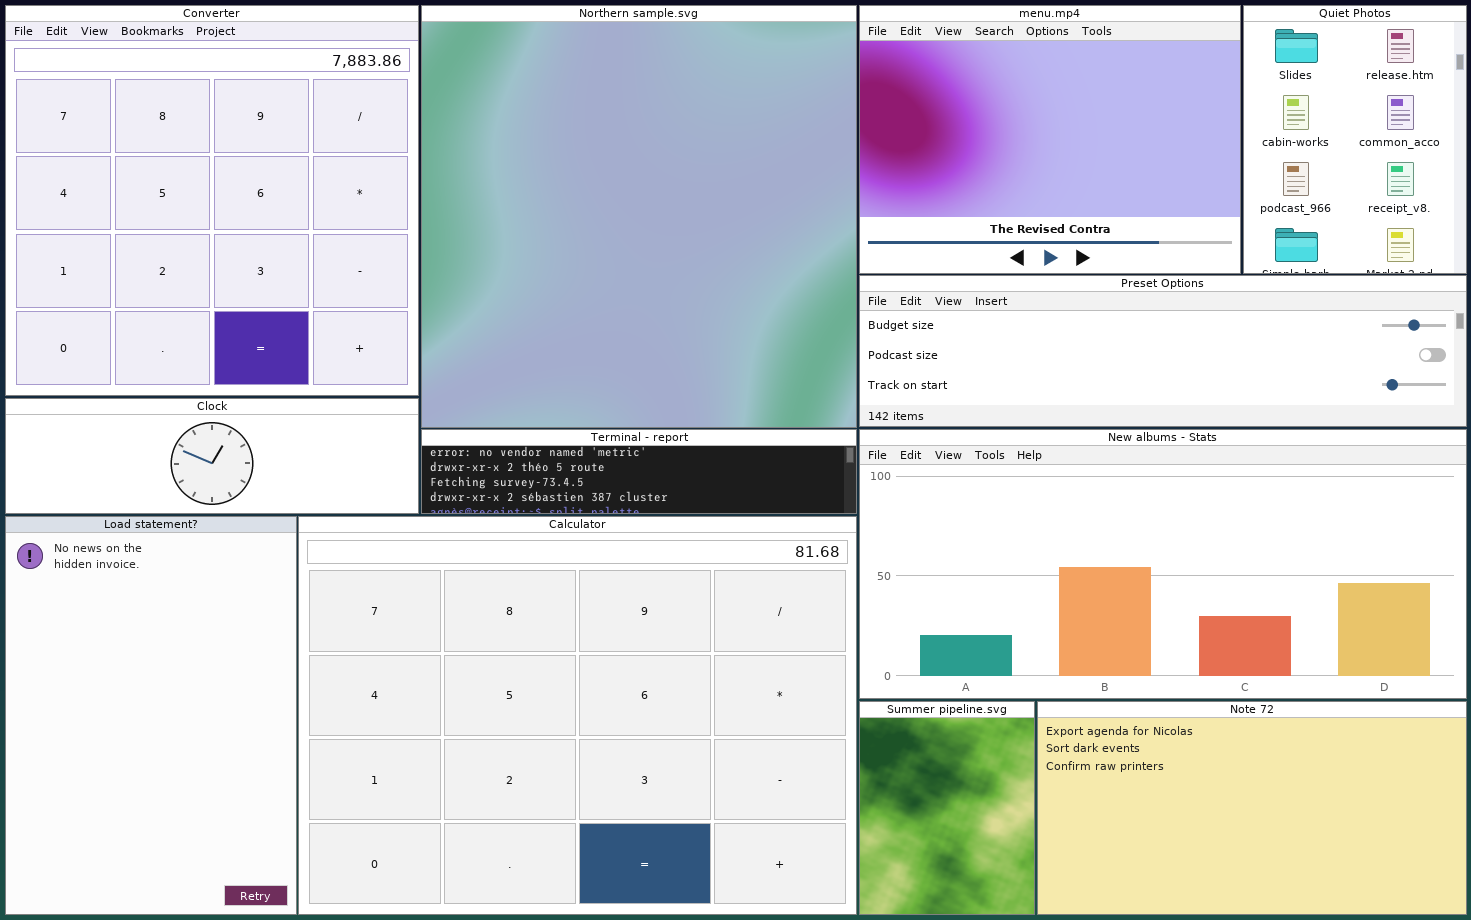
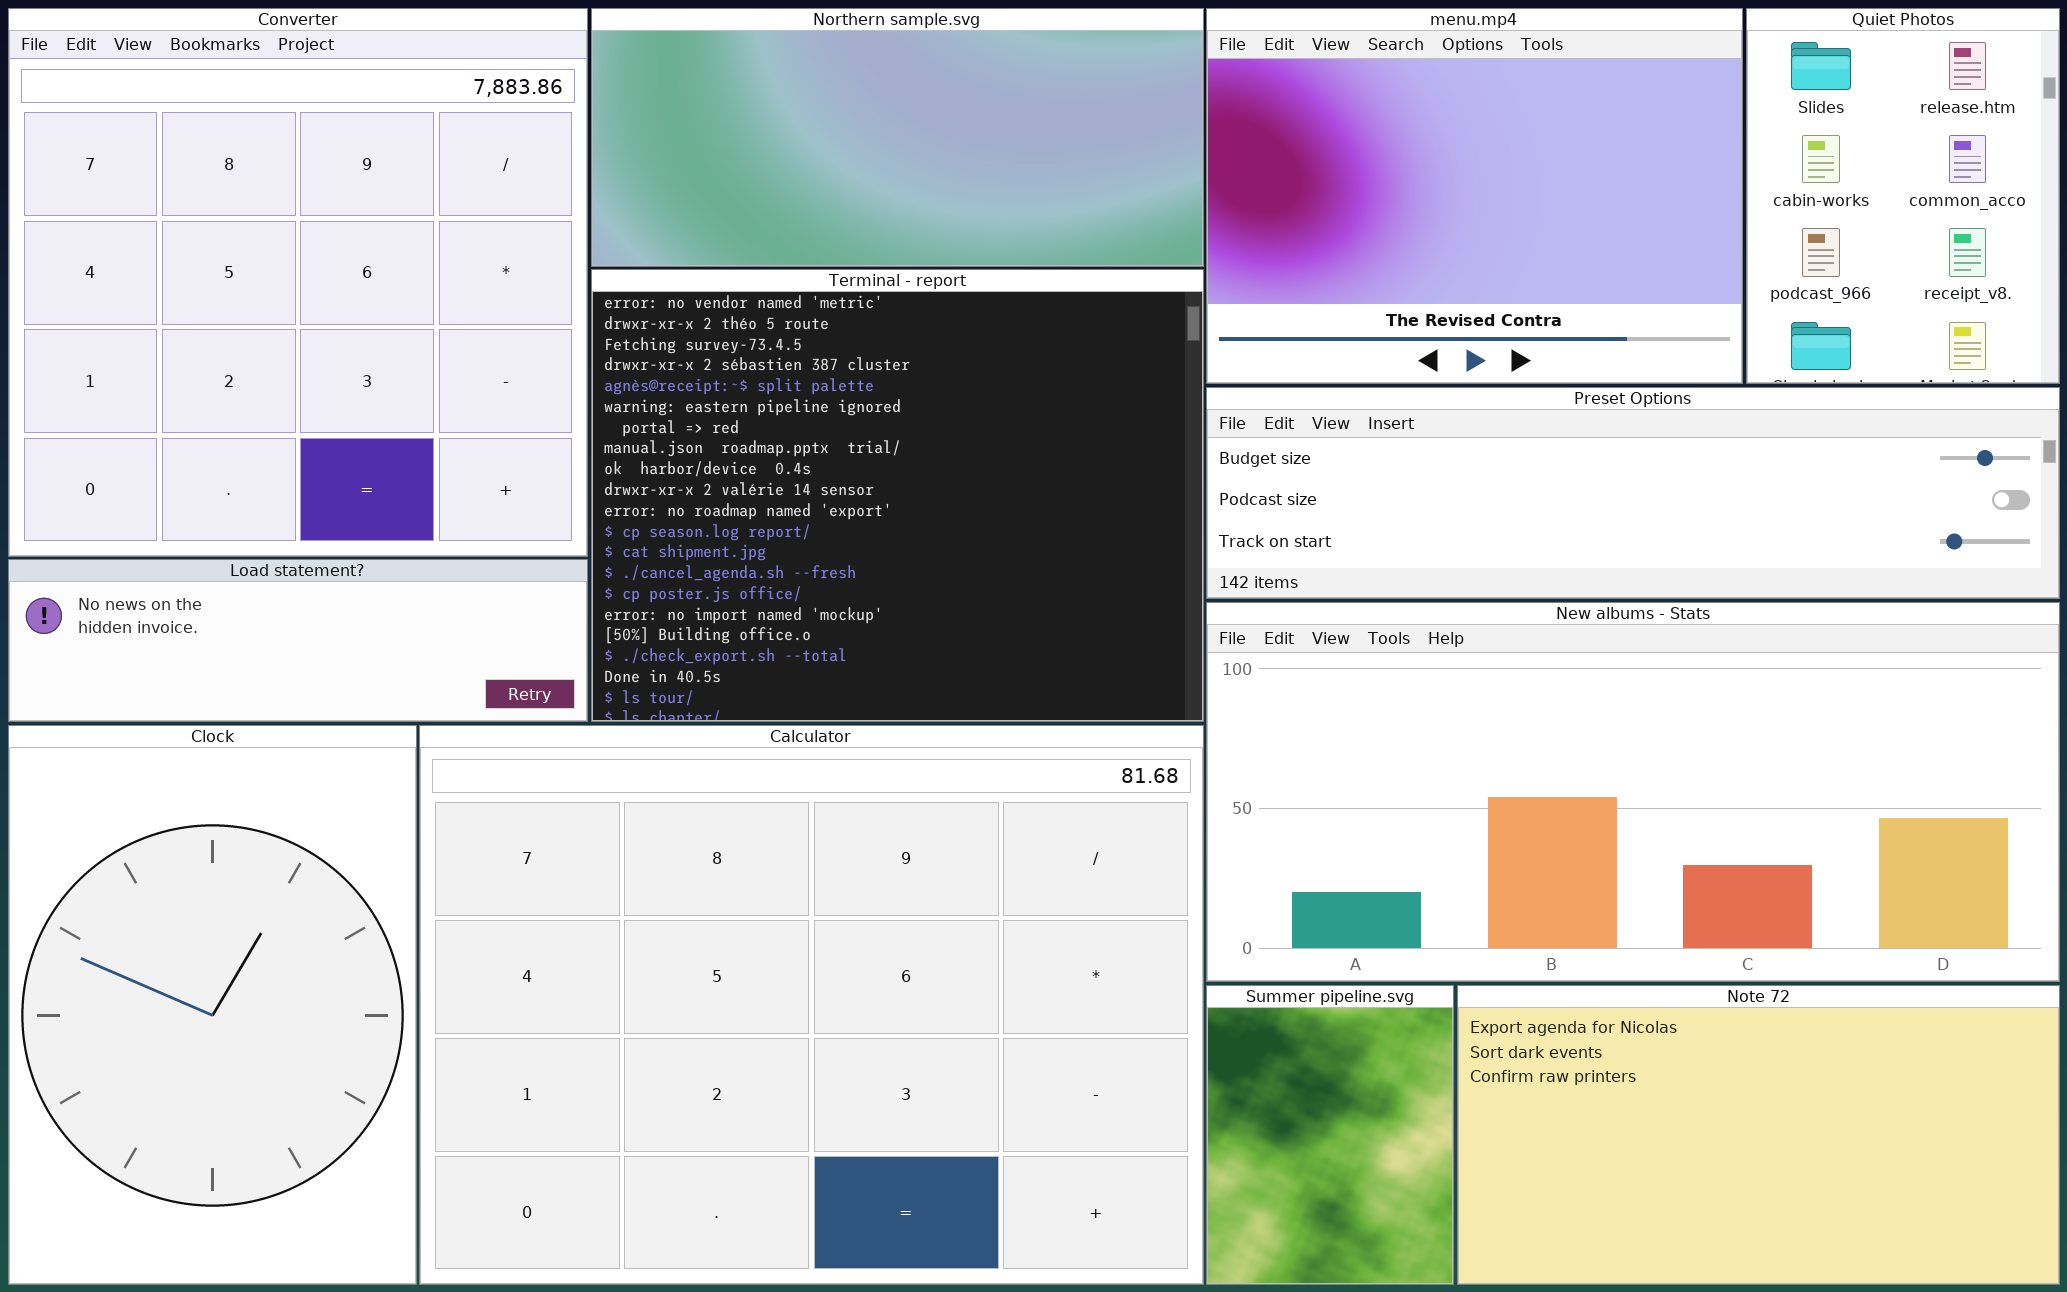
Northern sample.svg: [421,5,857,428] -> [591,8,1204,267], resized
Clock: [5,398,419,514] -> [8,725,417,1285], moved, resized
Terminal - report: [421,429,857,514] -> [591,269,1204,722], resized
Load statement?: [5,516,297,915] -> [8,559,588,722], moved, resized

